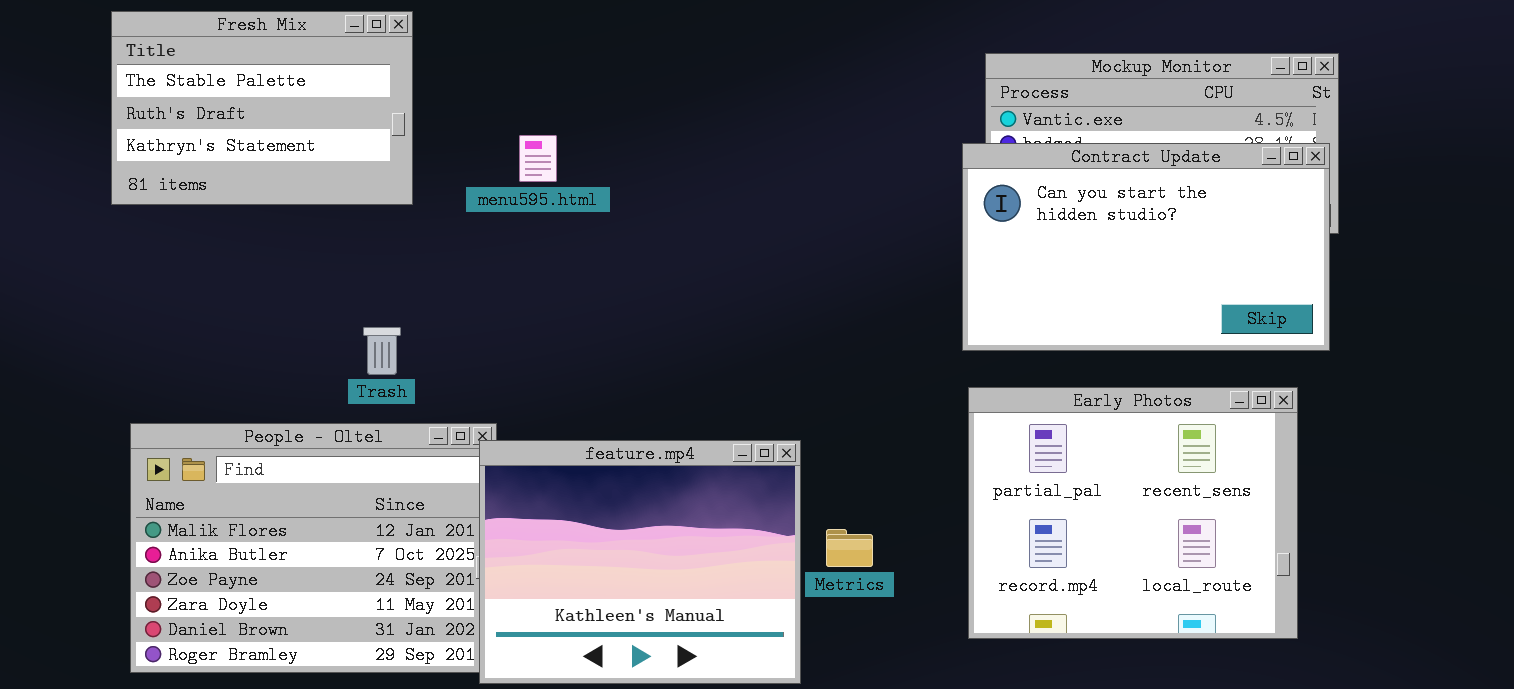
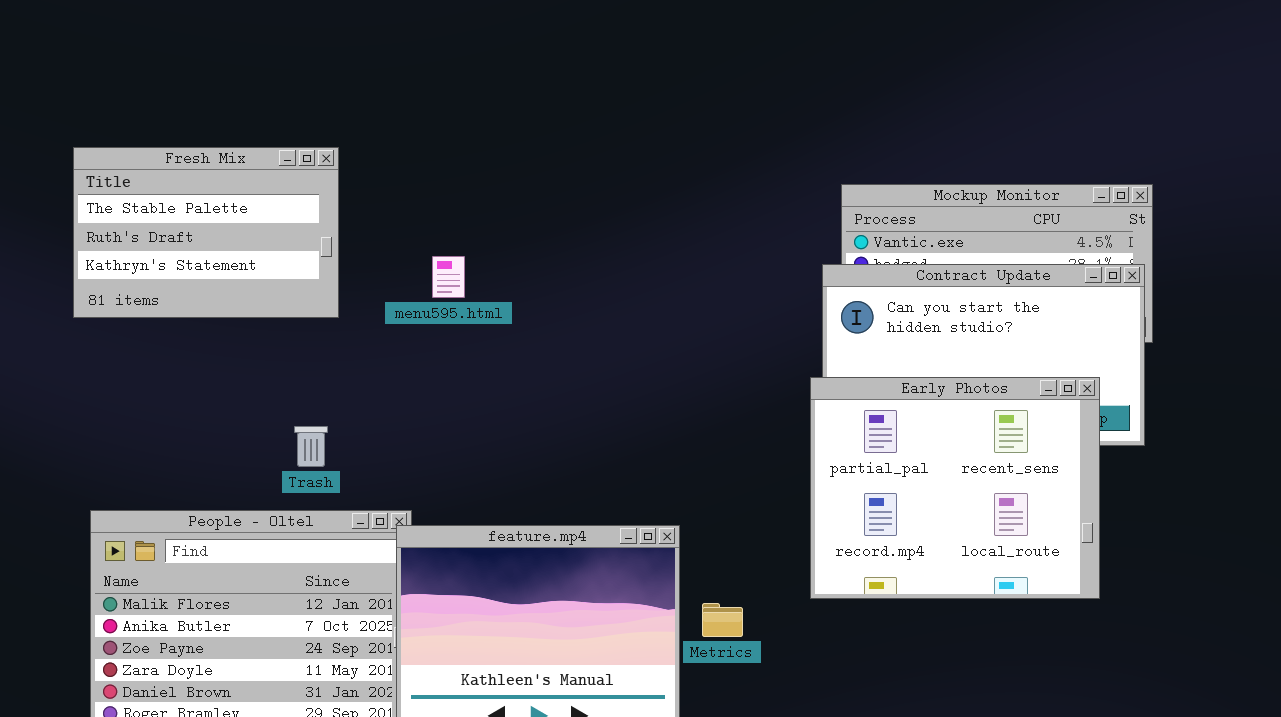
Early Photos: [968,387,1298,639] -> [810,377,1100,599], moved

